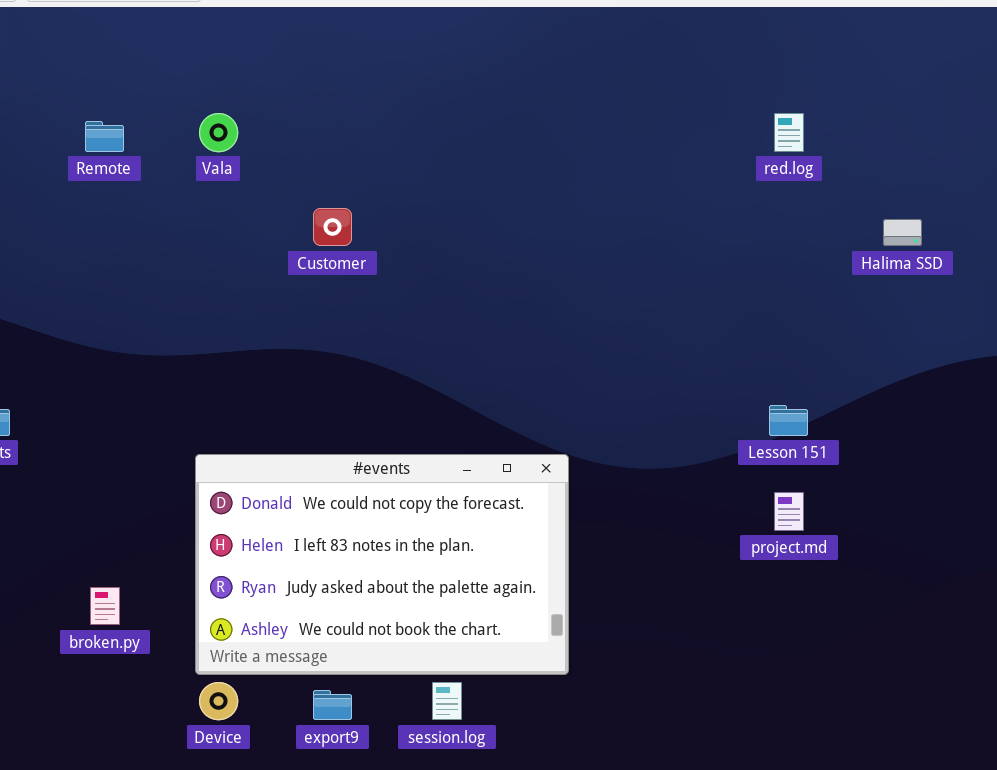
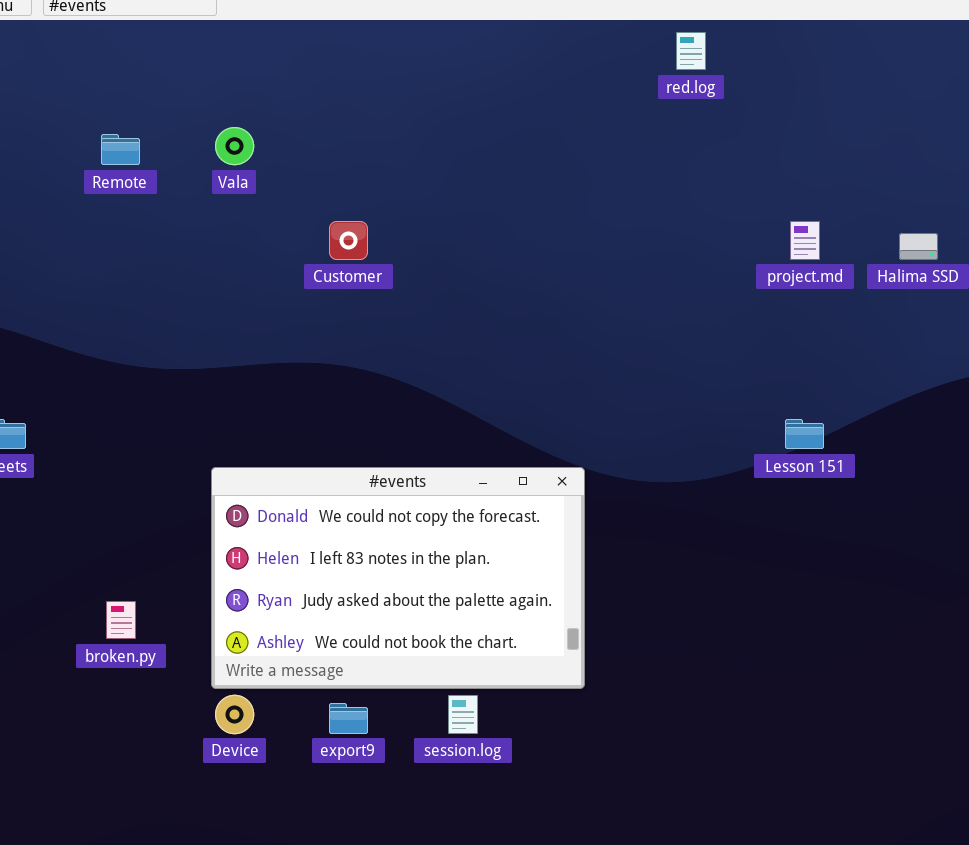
red.log: [774,113,804,152] -> [676,32,706,70], moved
project.md: [774,492,804,531] -> [790,221,820,260], moved

